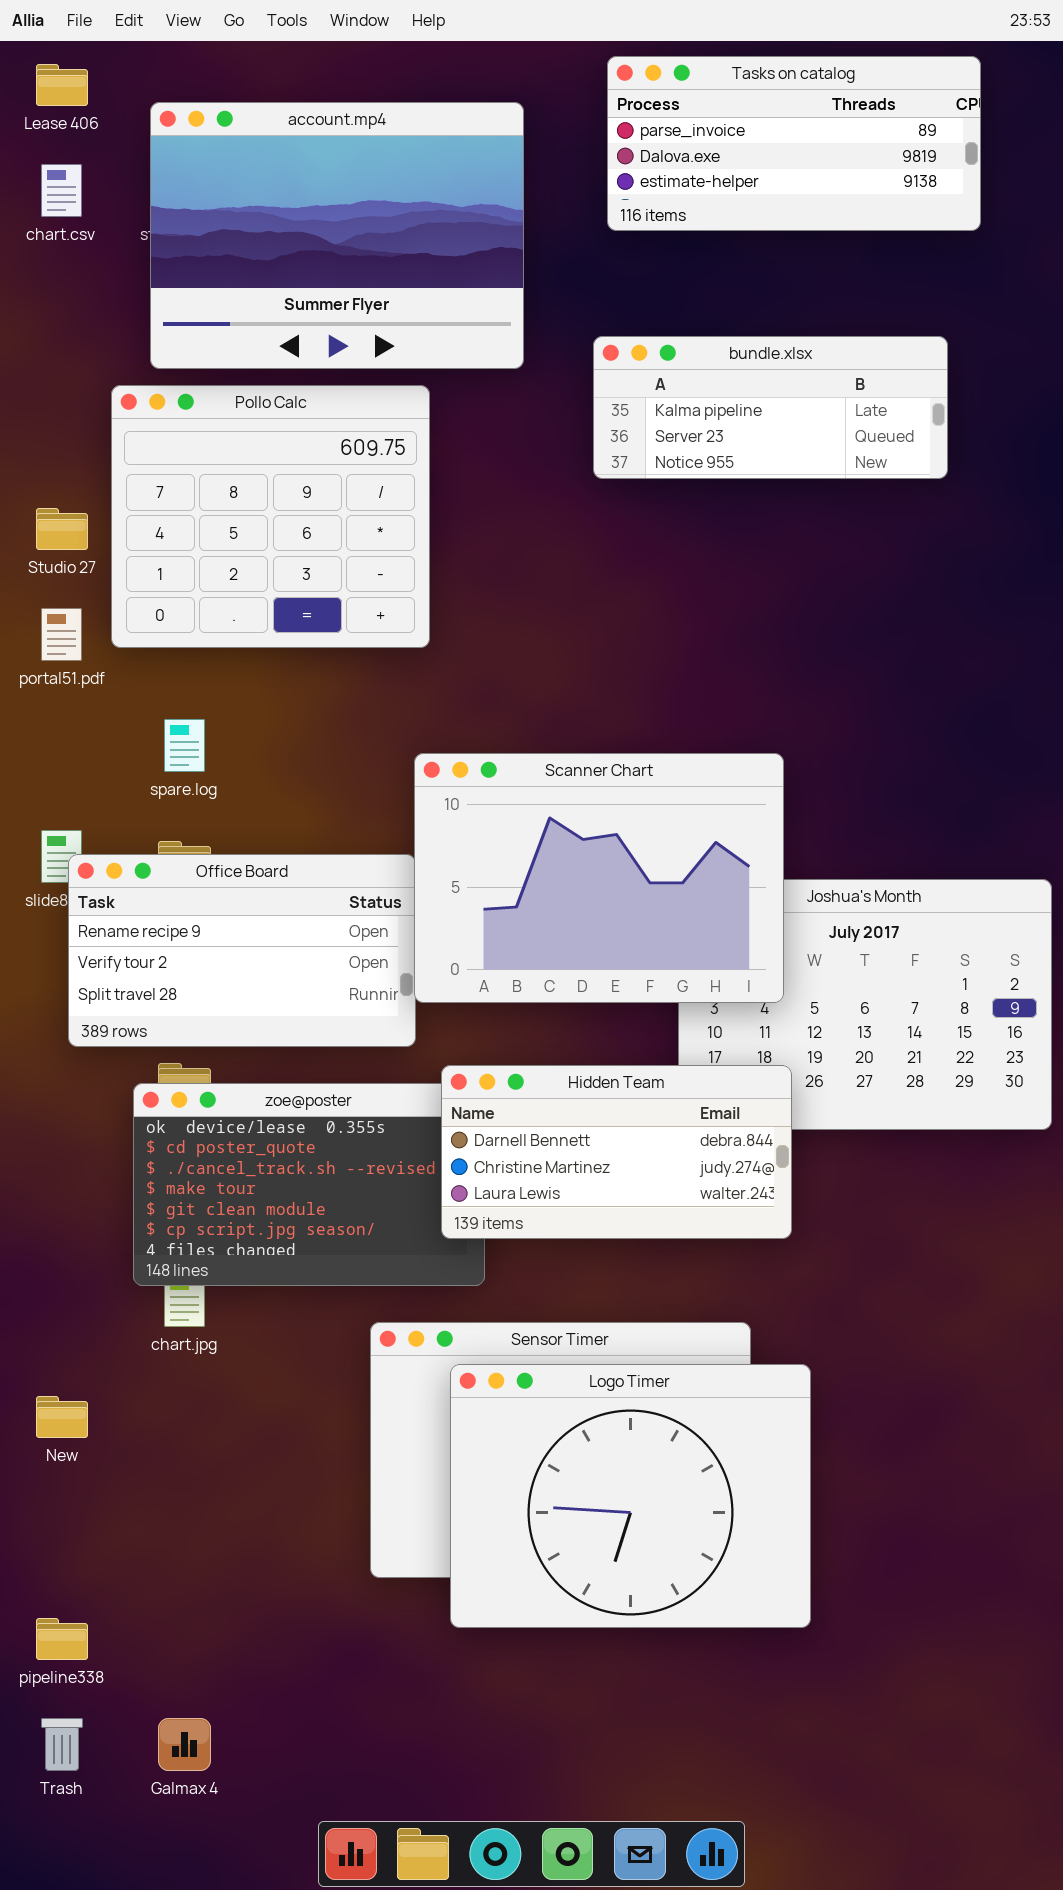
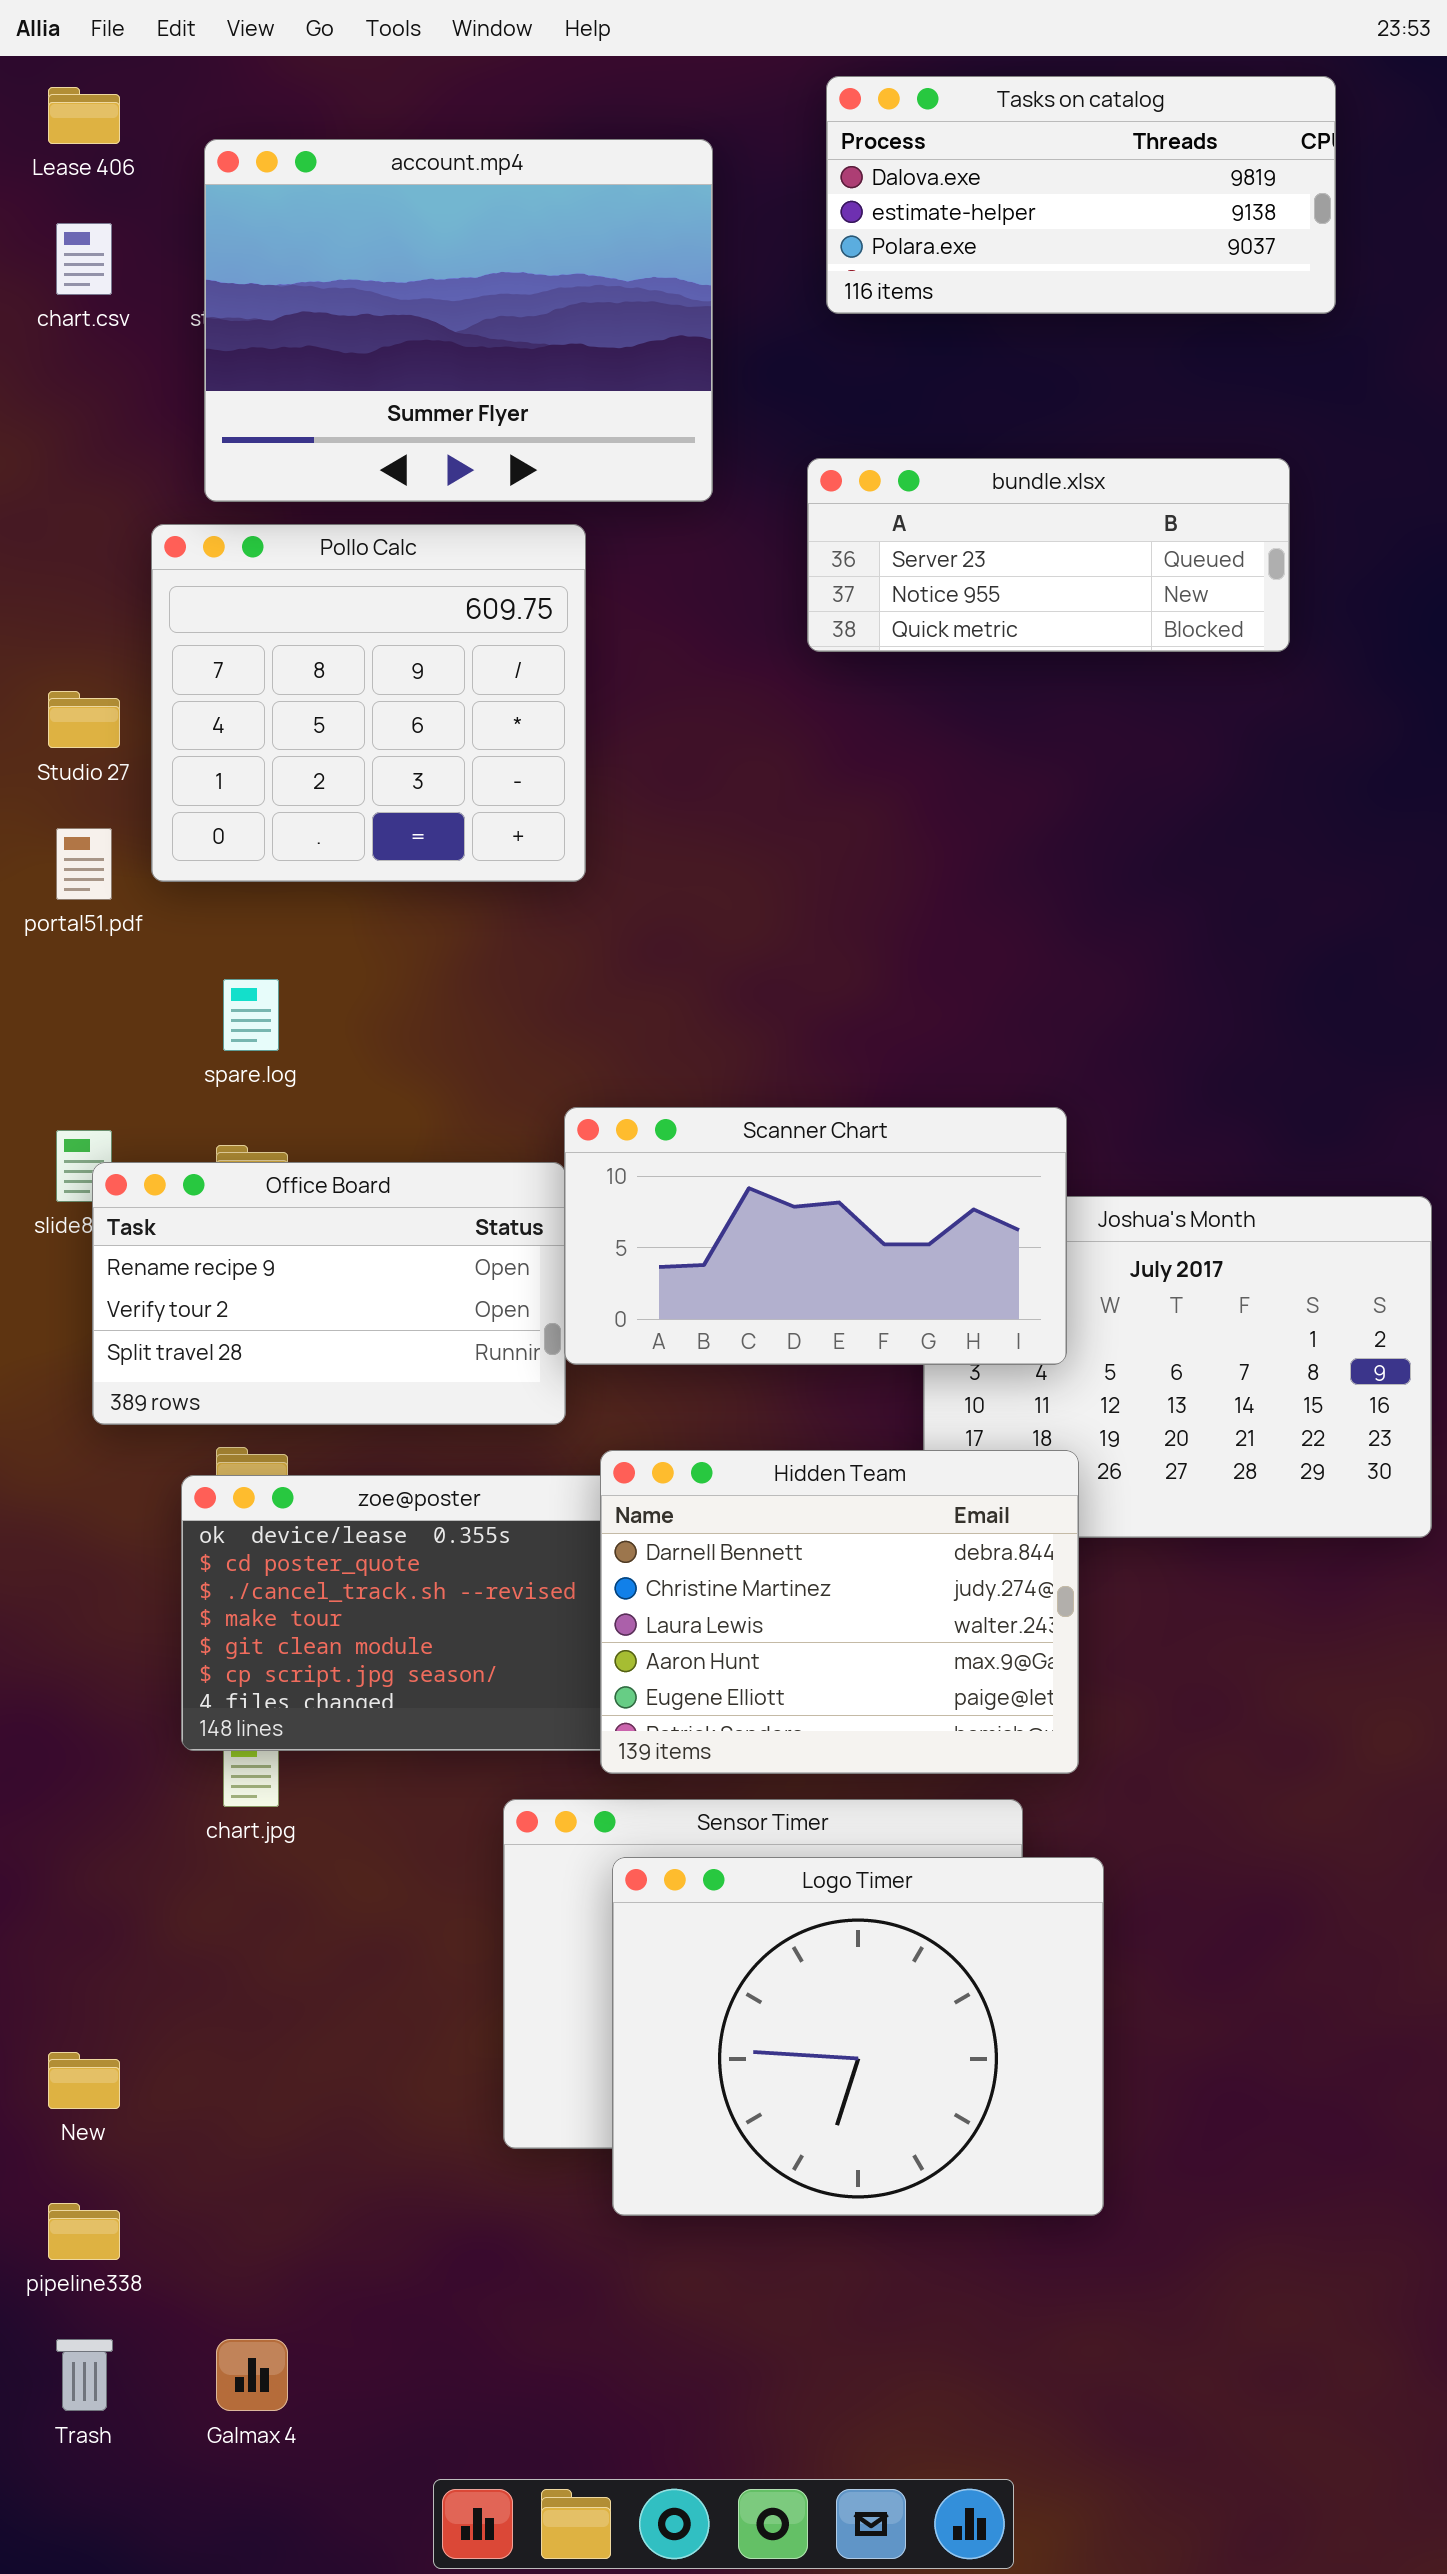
Tasks on catalog: [607,56,981,231] -> [826,76,1336,314], scrolled down 1 row
bundle.xlsx: [593,336,948,479] -> [807,458,1290,652], scrolled down 1 row
Scanner Chart: [414,753,784,1003] -> [564,1107,1067,1365], resized
Hidden Team: [441,1065,792,1239] -> [600,1450,1079,1774], resized
New: [36,1396,88,1438] -> [48,2052,120,2109], moved

